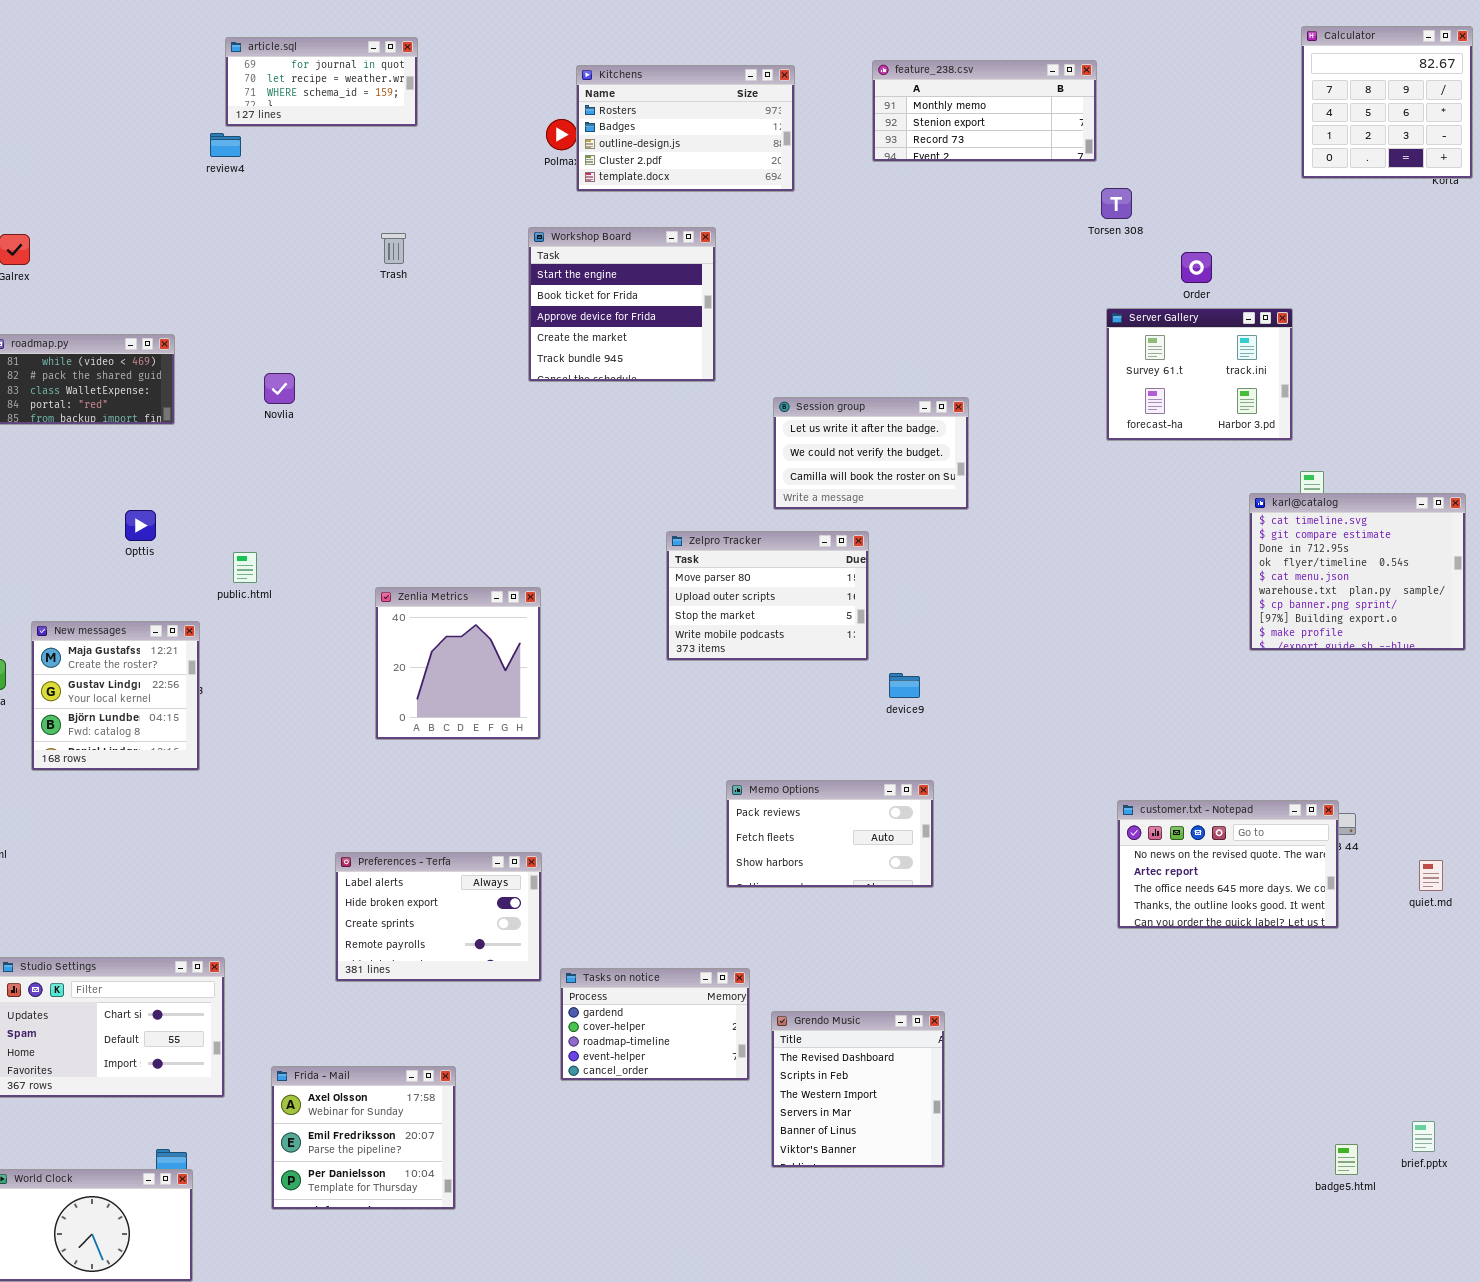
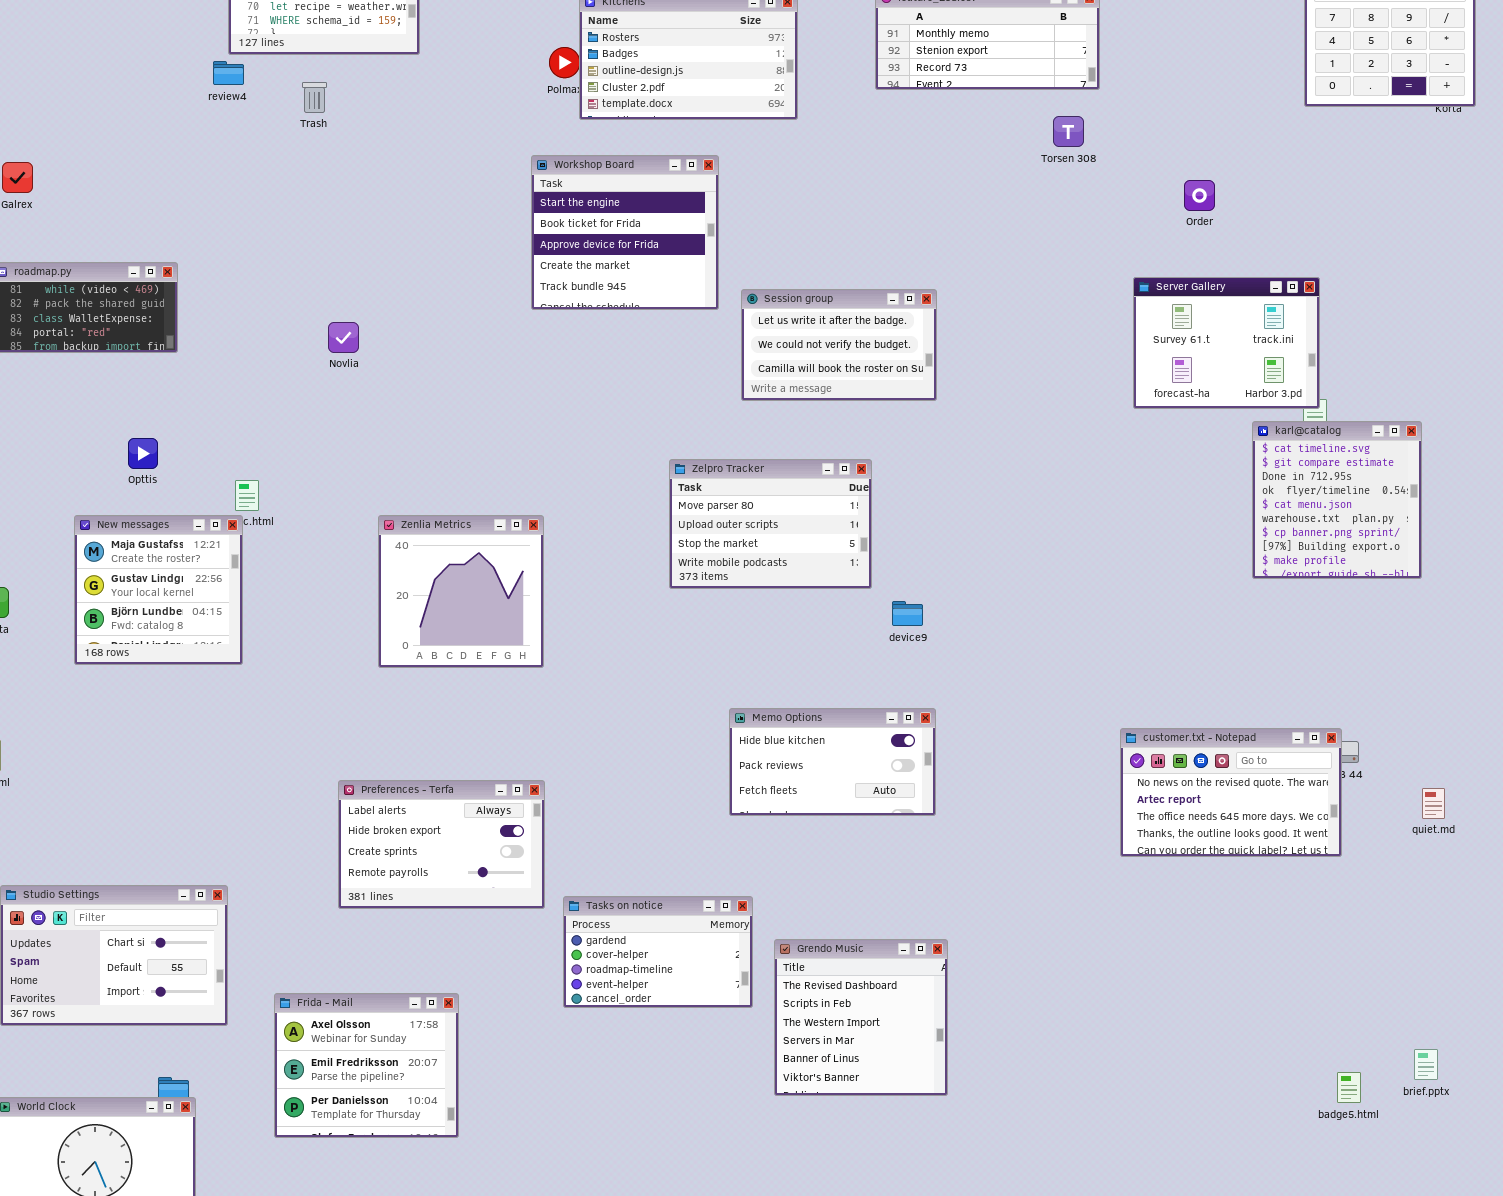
Torsen 308: [1101,188,1132,219] -> [1053,116,1084,147], moved
Trash: [381,233,406,264] -> [302,82,327,113], moved
Server Gallery: [1106,308,1293,441] -> [1133,277,1320,409], moved
Novlia: [264,373,295,404] -> [328,322,359,353], moved
Session group: [773,397,969,510] -> [741,289,937,401], moved
karl@catalog: [1249,493,1466,651] -> [1252,421,1422,579], resized
New messages: [31,621,200,771] -> [74,515,243,665], moved
Memo Options: [726,780,934,888] -> [729,708,936,816], scrolled up 1 row

